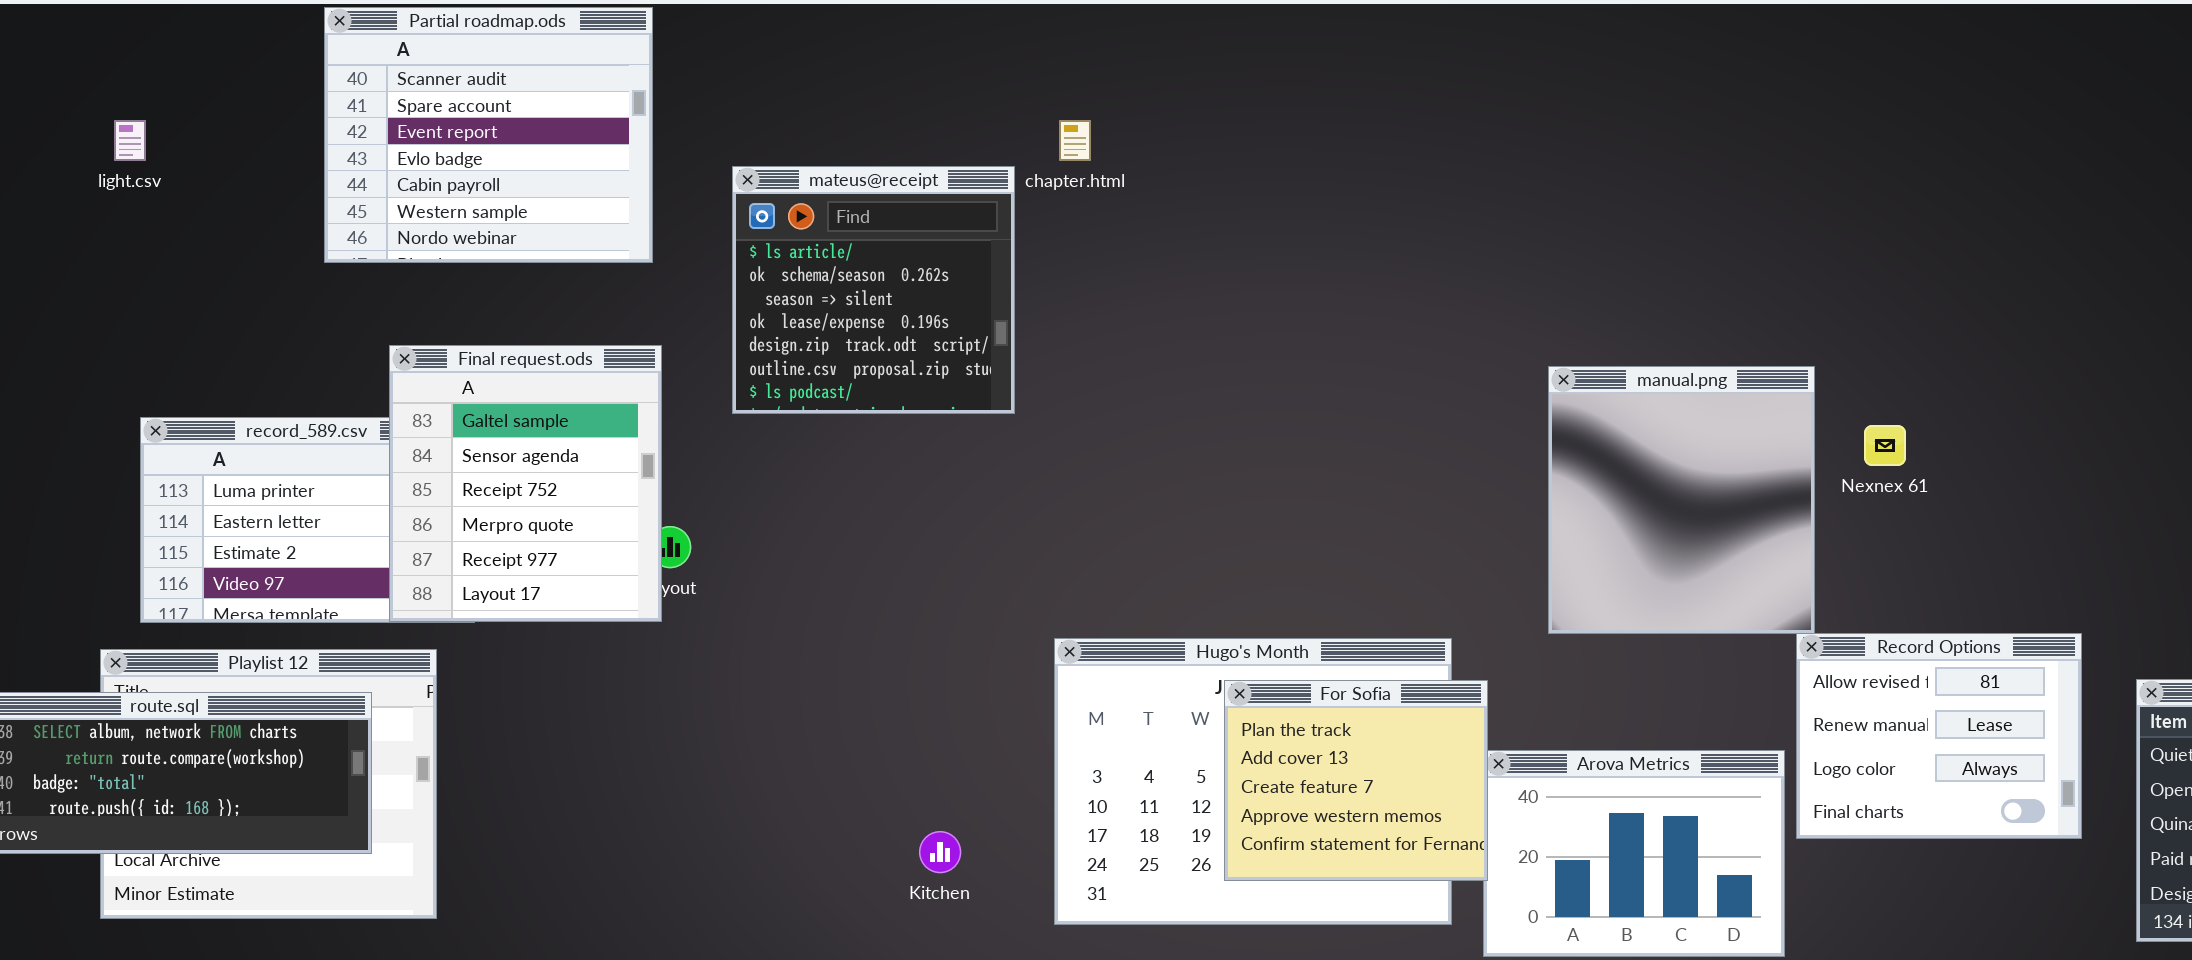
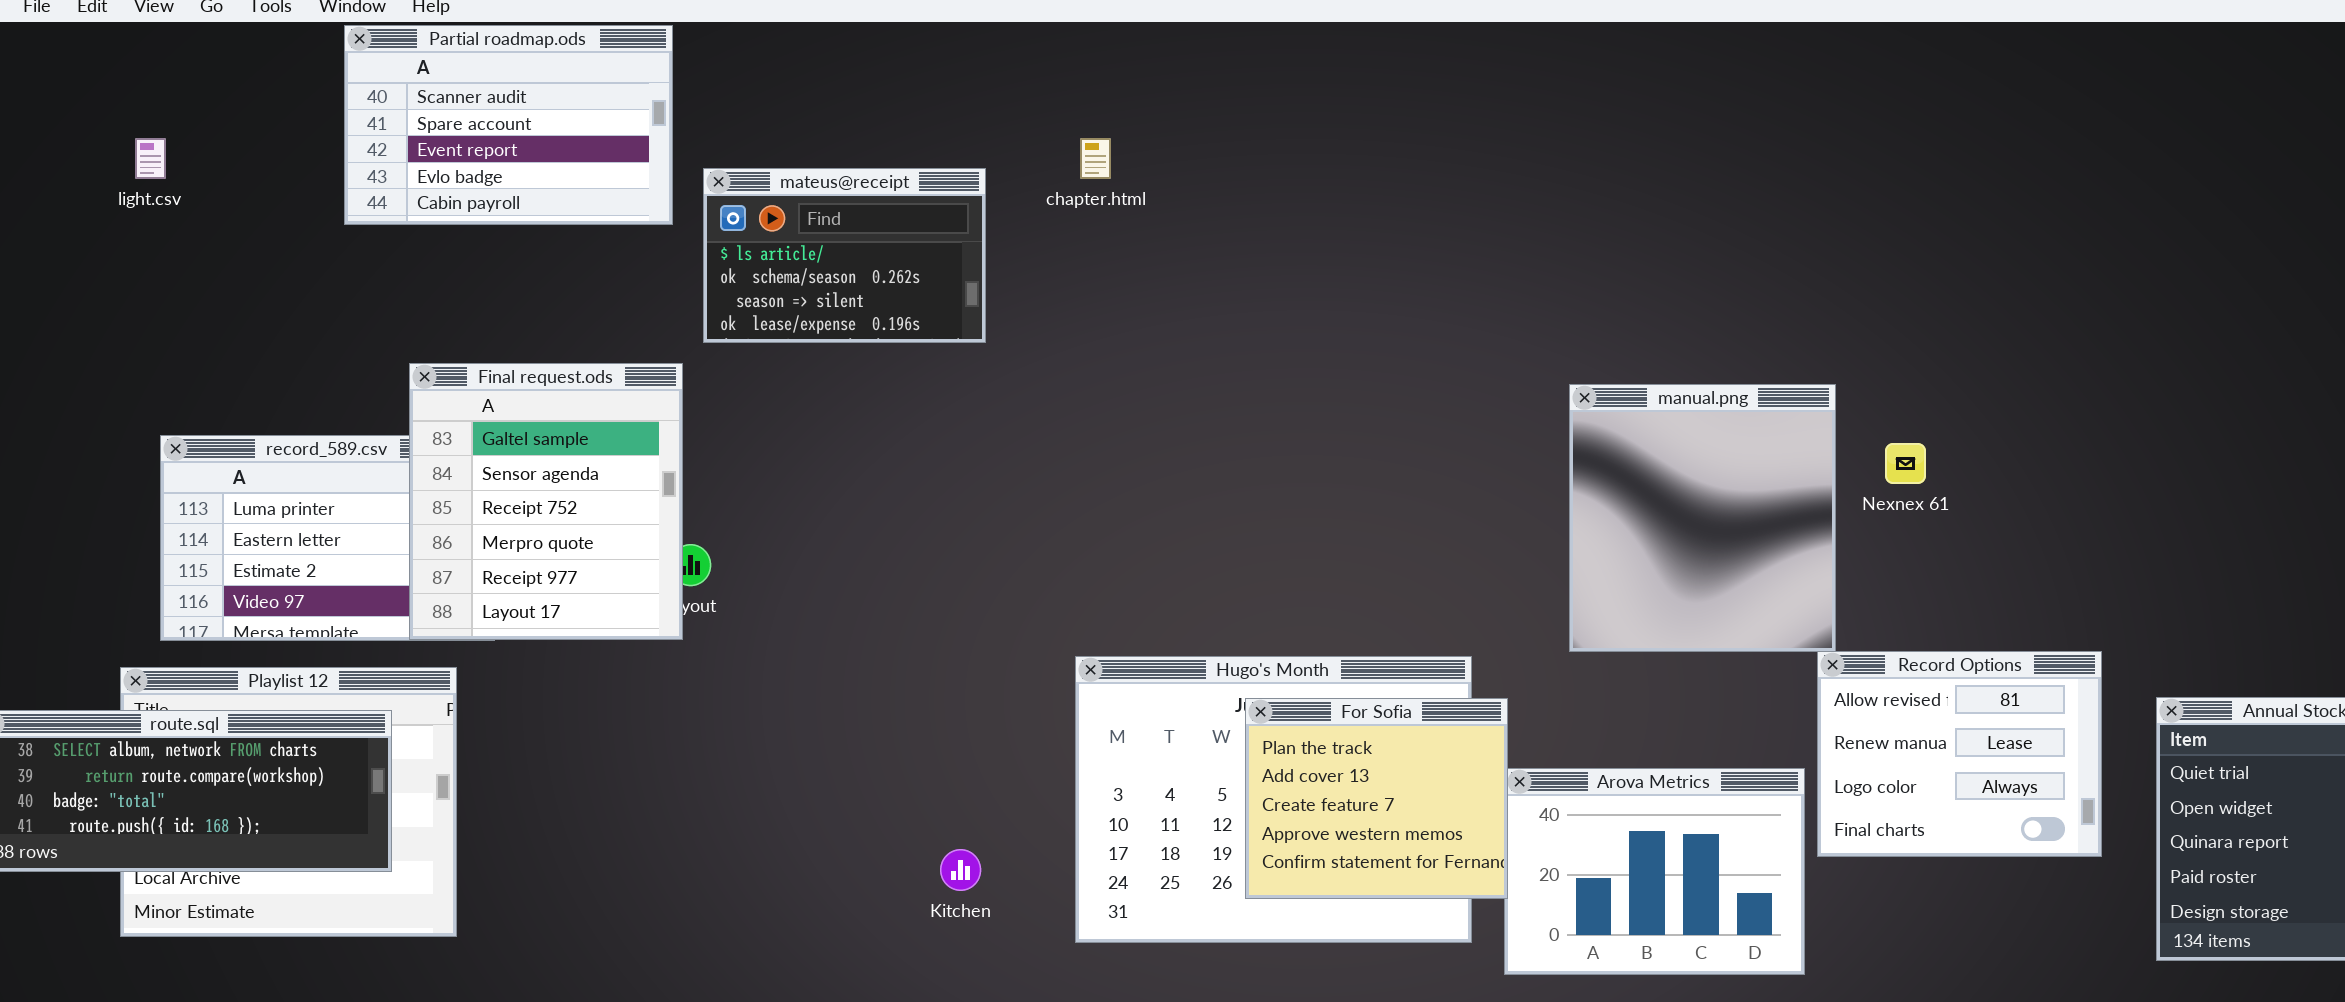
Partial roadmap.ods: [324,7,653,263] -> [344,25,673,225], resized
mateus@receipt: [732,166,1015,414] -> [703,168,986,343], moved, resized

